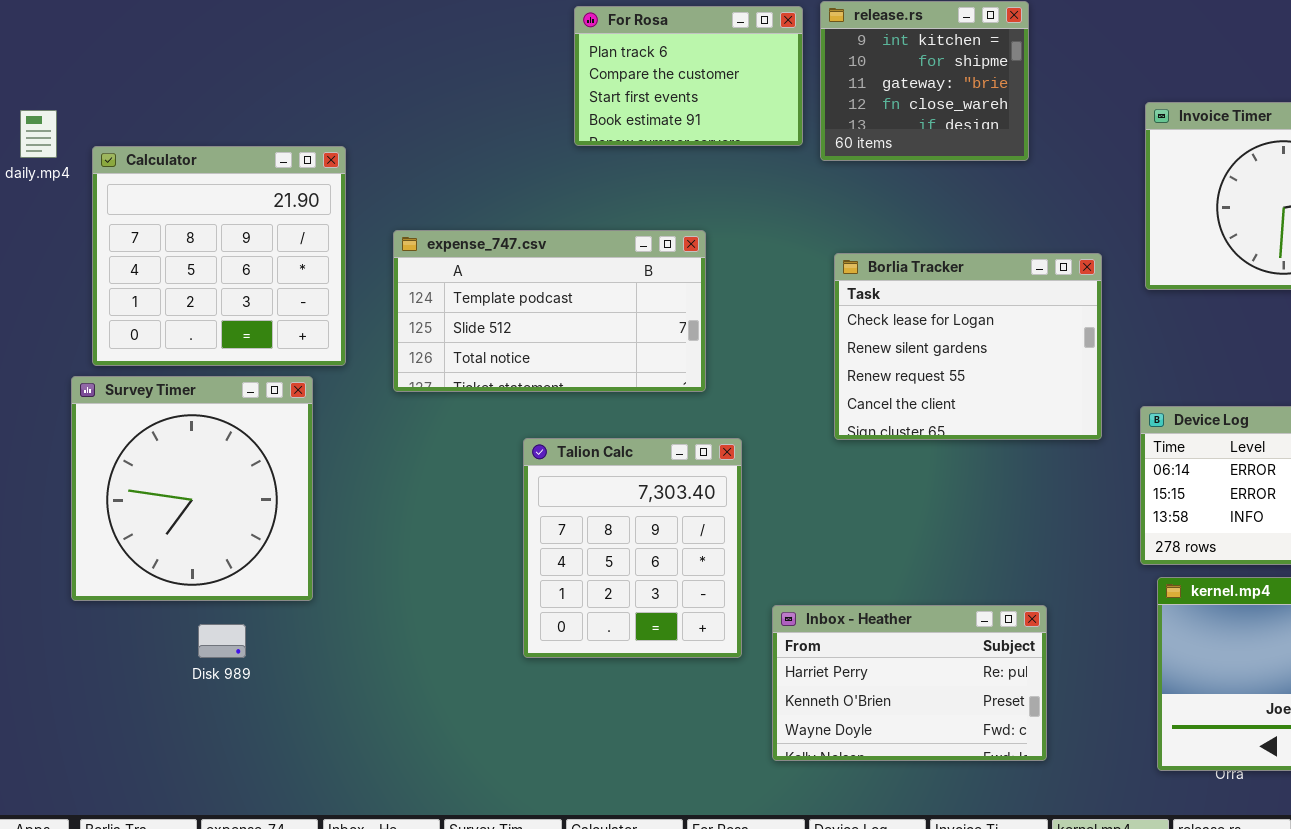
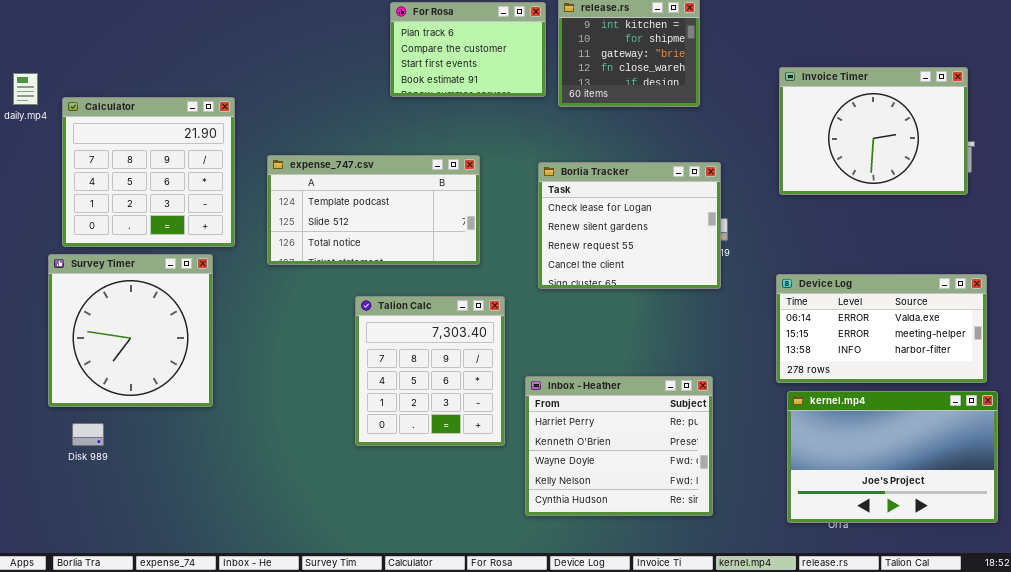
Borlia Tracker: [834,253,1102,440] -> [538,162,721,289], moved
Inbox - Heather: [772,605,1047,761] -> [525,376,713,516], resized
Disk 989: [198,624,246,658] -> [72,423,104,446], moved

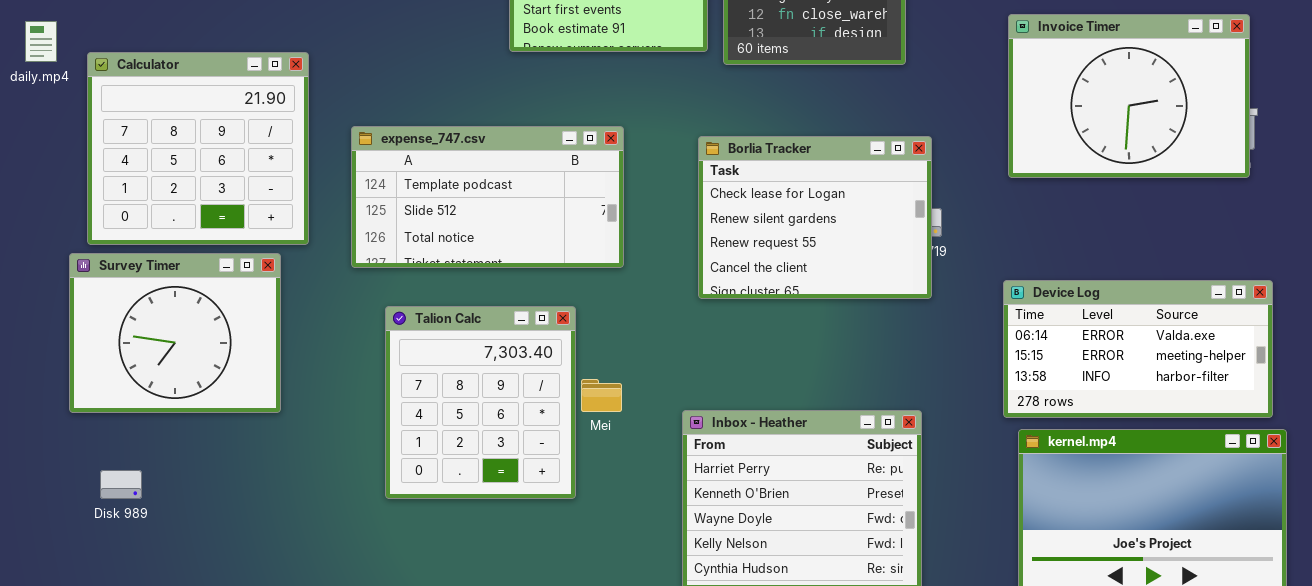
Survey Timer: [48,254,213,407] -> [69,253,281,413], resized
Talion Calc: [355,296,505,446] -> [385,306,576,499], moved

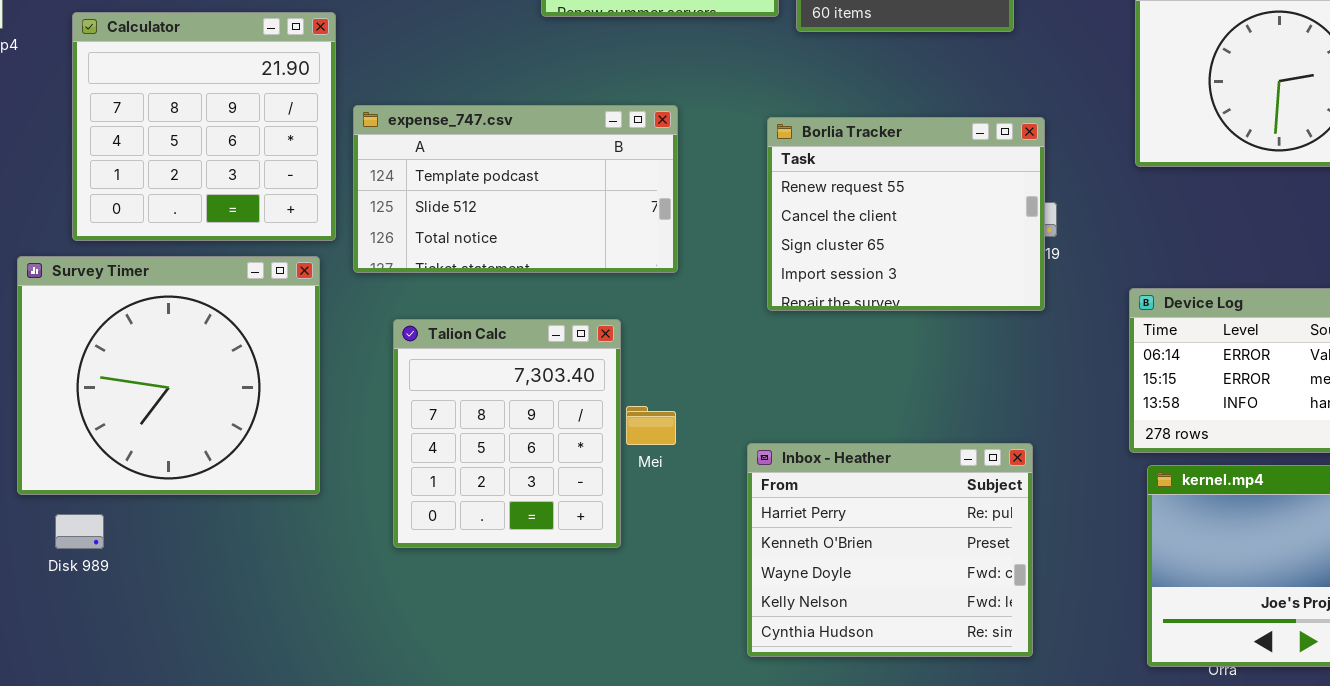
Calculator: [87,52,309,245] -> [72,12,336,241], moved
Borlia Tracker: [698,136,932,299] -> [767,117,1045,311], scrolled down 2 rows
Survey Timer: [69,253,281,413] -> [17,256,320,495], resized

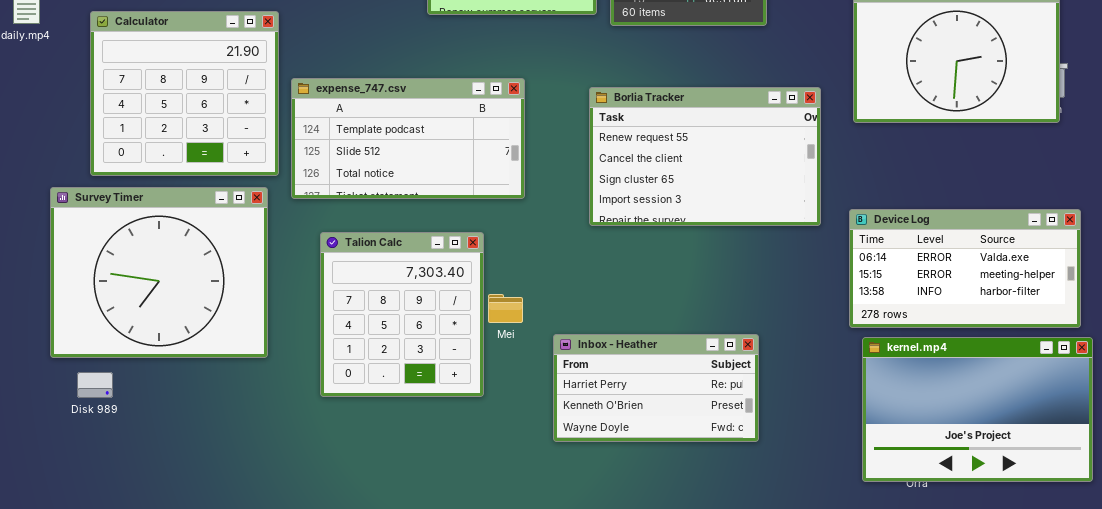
Borlia Tracker: [767,117,1045,311] -> [589,87,821,226], resized
Inbox - Heather: [747,443,1033,657] -> [553,334,759,442], moved, resized

